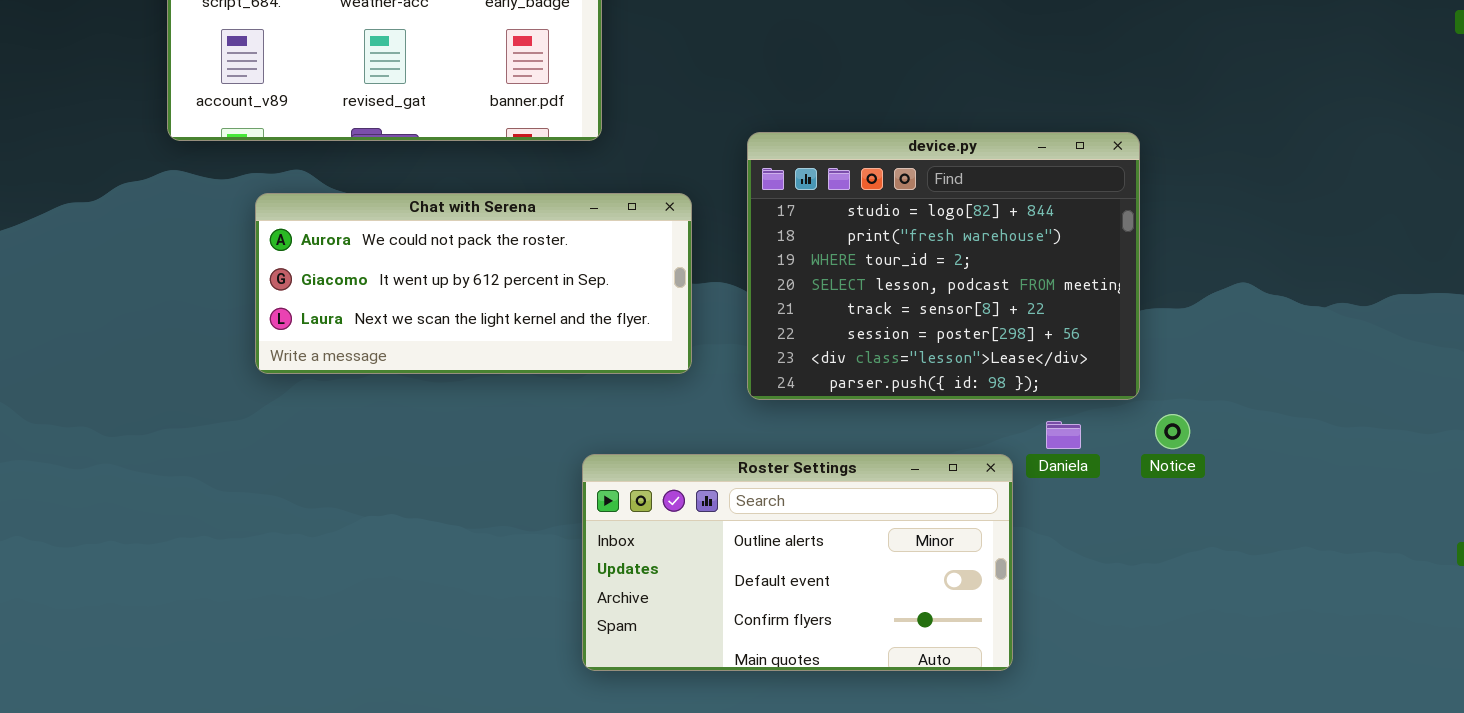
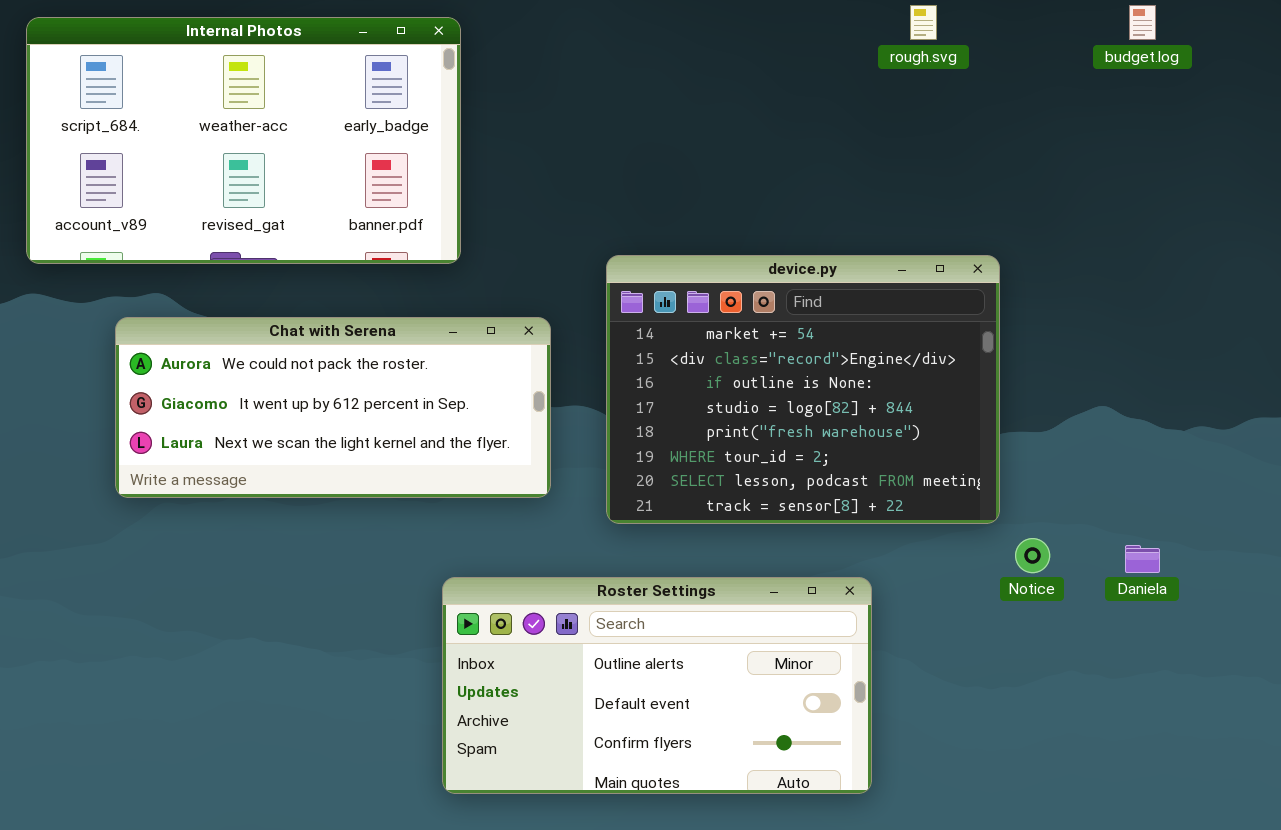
device.py: [747,132,1140,400] -> [606,255,1000,524], scrolled up 3 rows
Daniela: [1046,421,1081,449] -> [1125,545,1160,573], moved

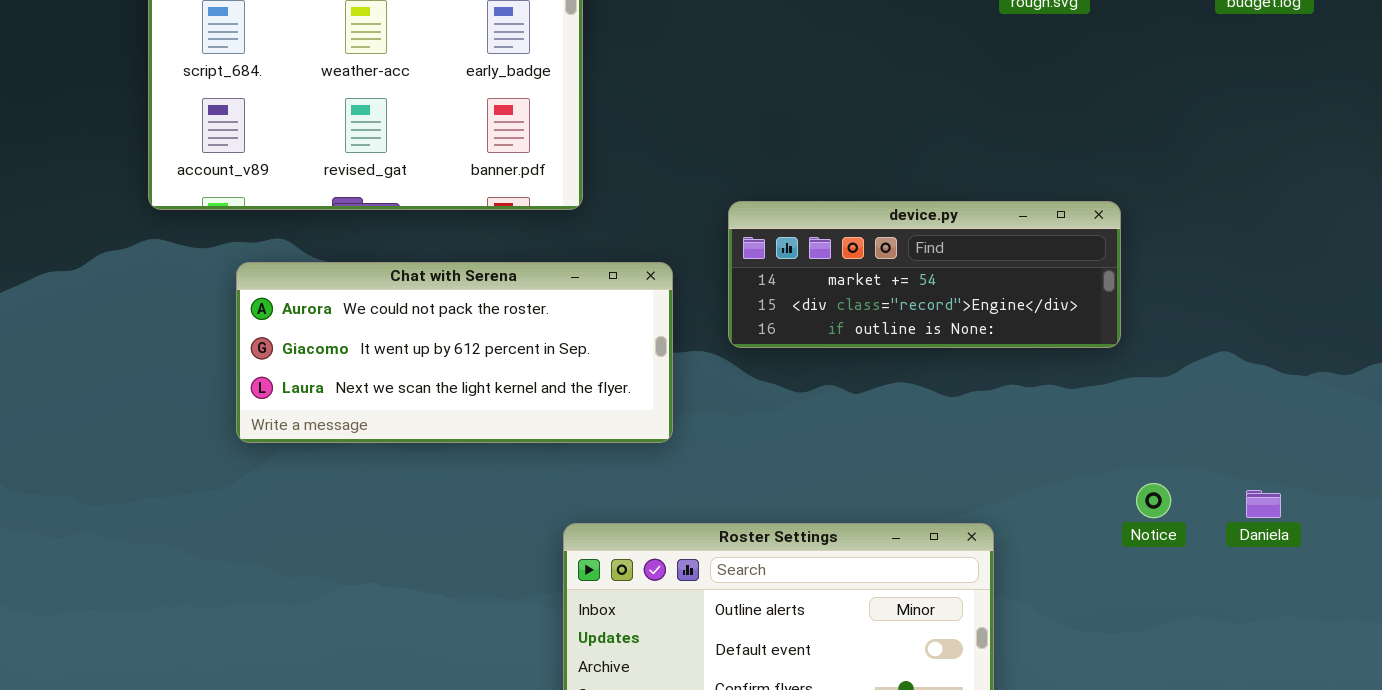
device.py: [606,255,1000,524] -> [728,201,1121,348], resized

